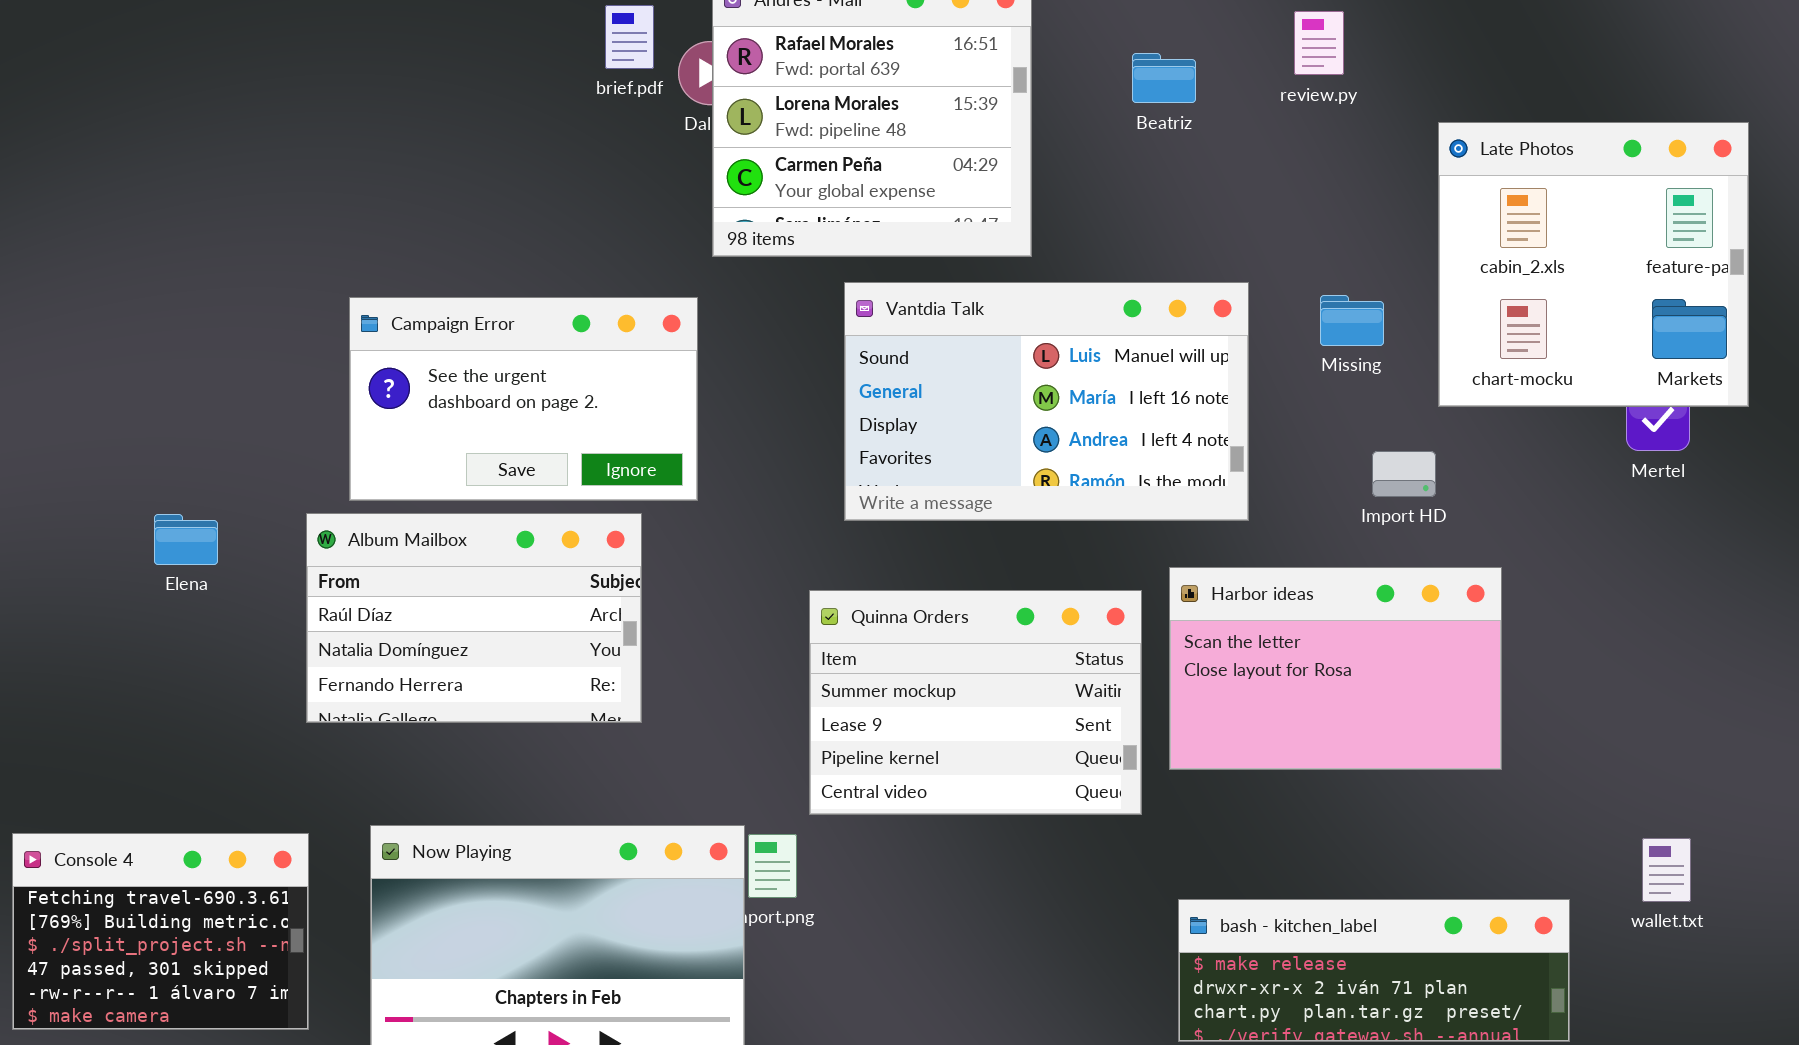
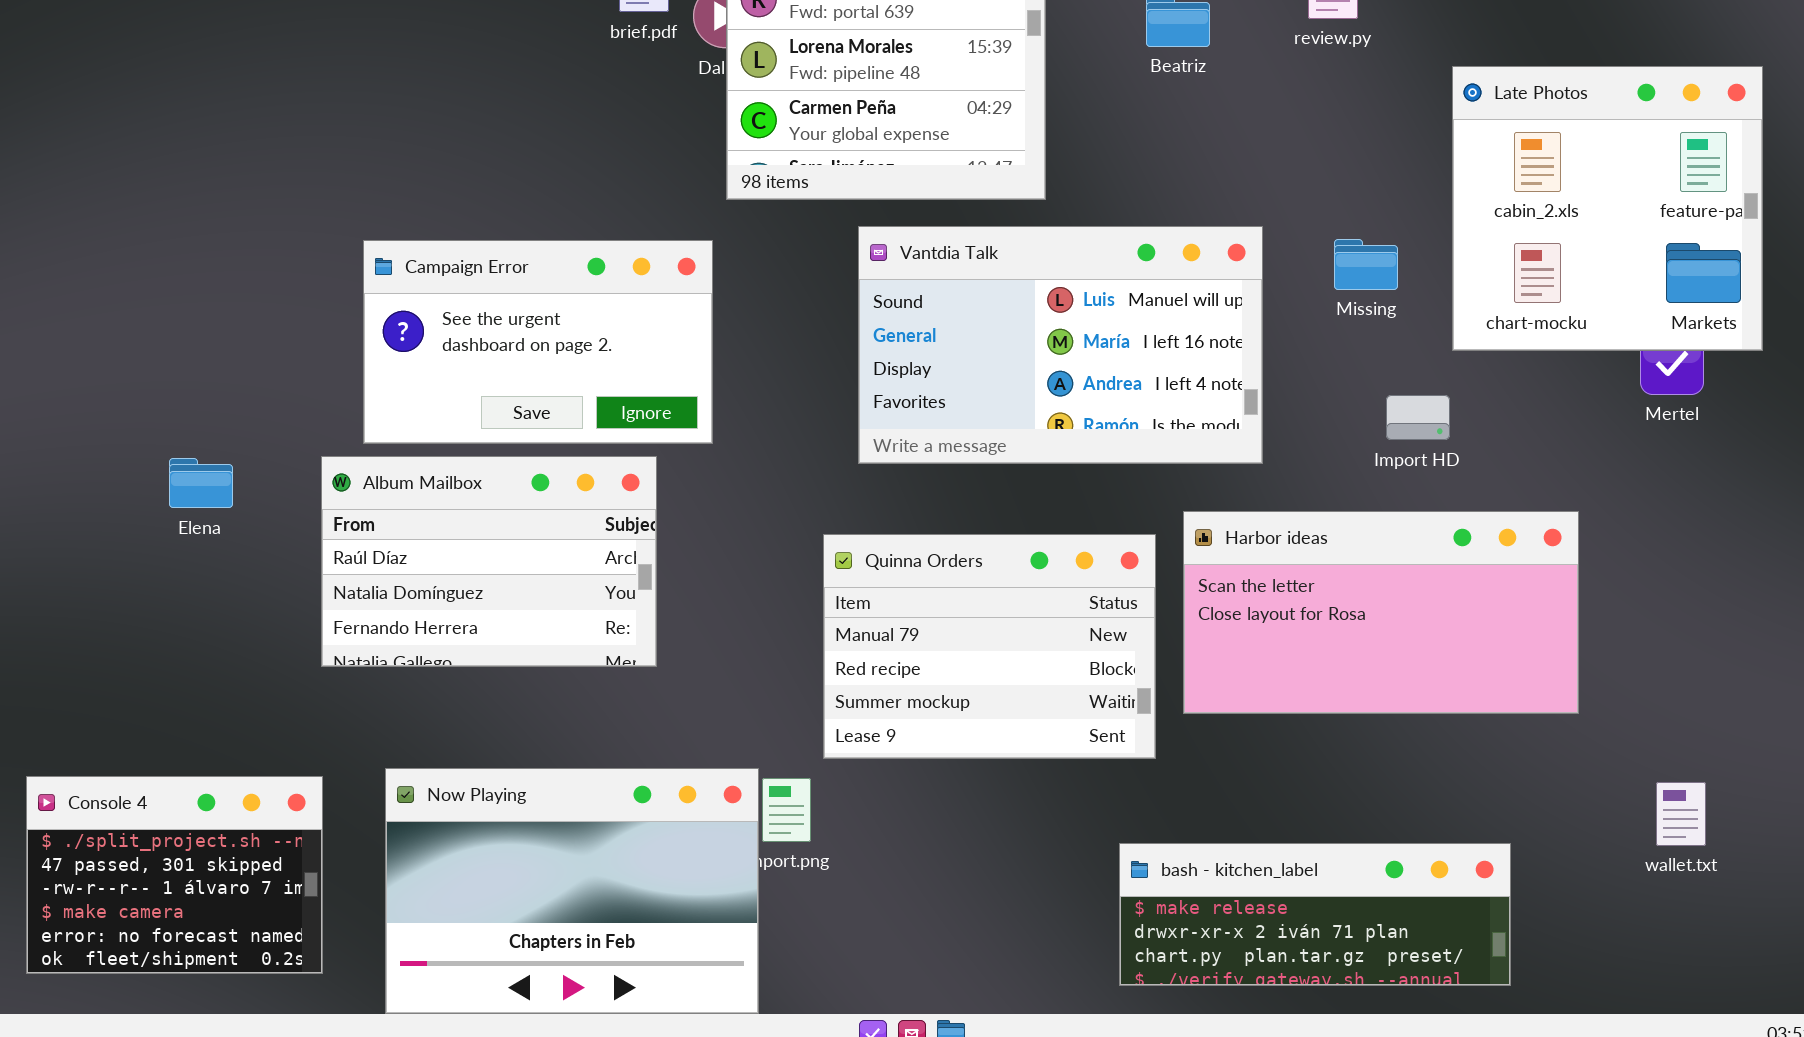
Harbor ideas: [1169,567,1502,770] -> [1183,511,1579,714], resized
Quinna Orders: [809,590,1142,815] -> [823,534,1156,759], scrolled up 2 rows
Console 4: [12,833,309,1030] -> [26,776,323,974], scrolled down 2 rows
bash - kitchen_label: [1178,899,1570,1042] -> [1119,843,1511,986], moved

